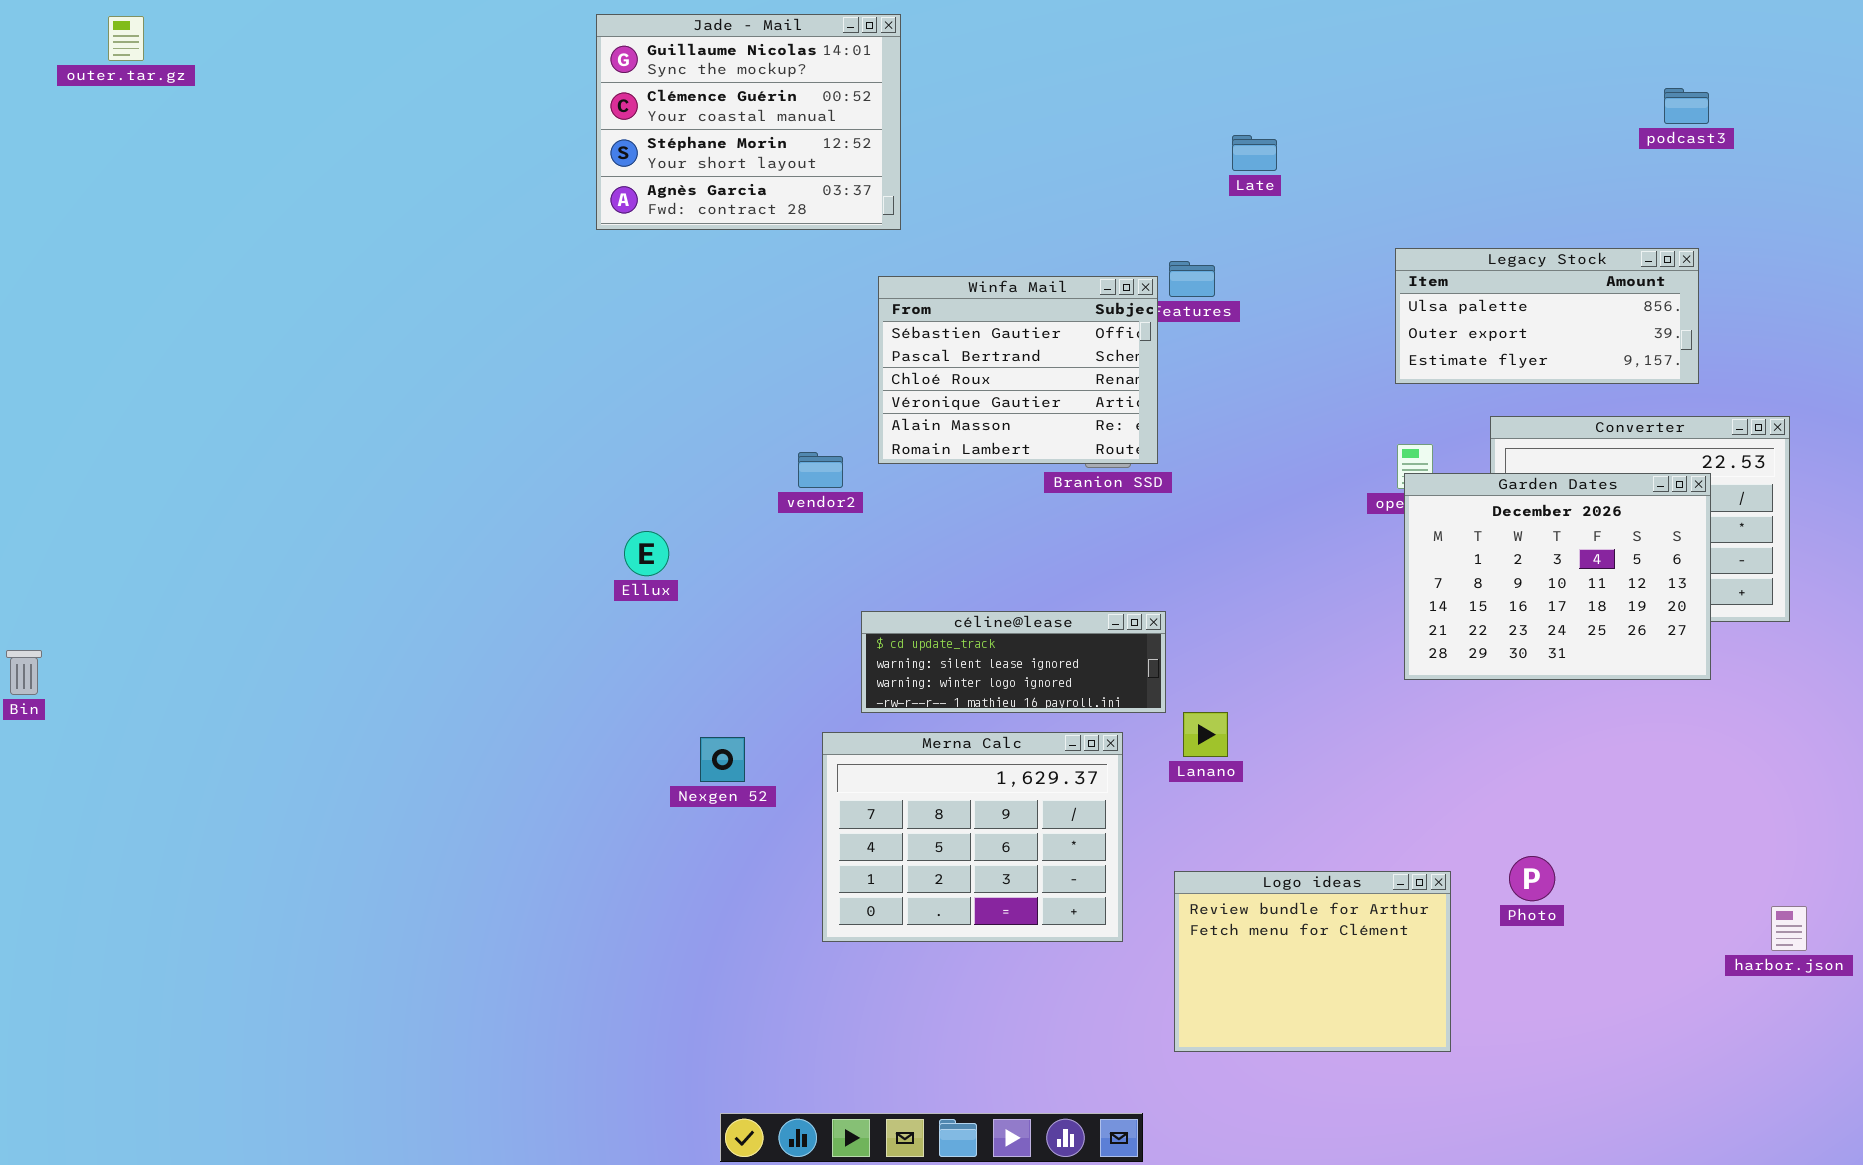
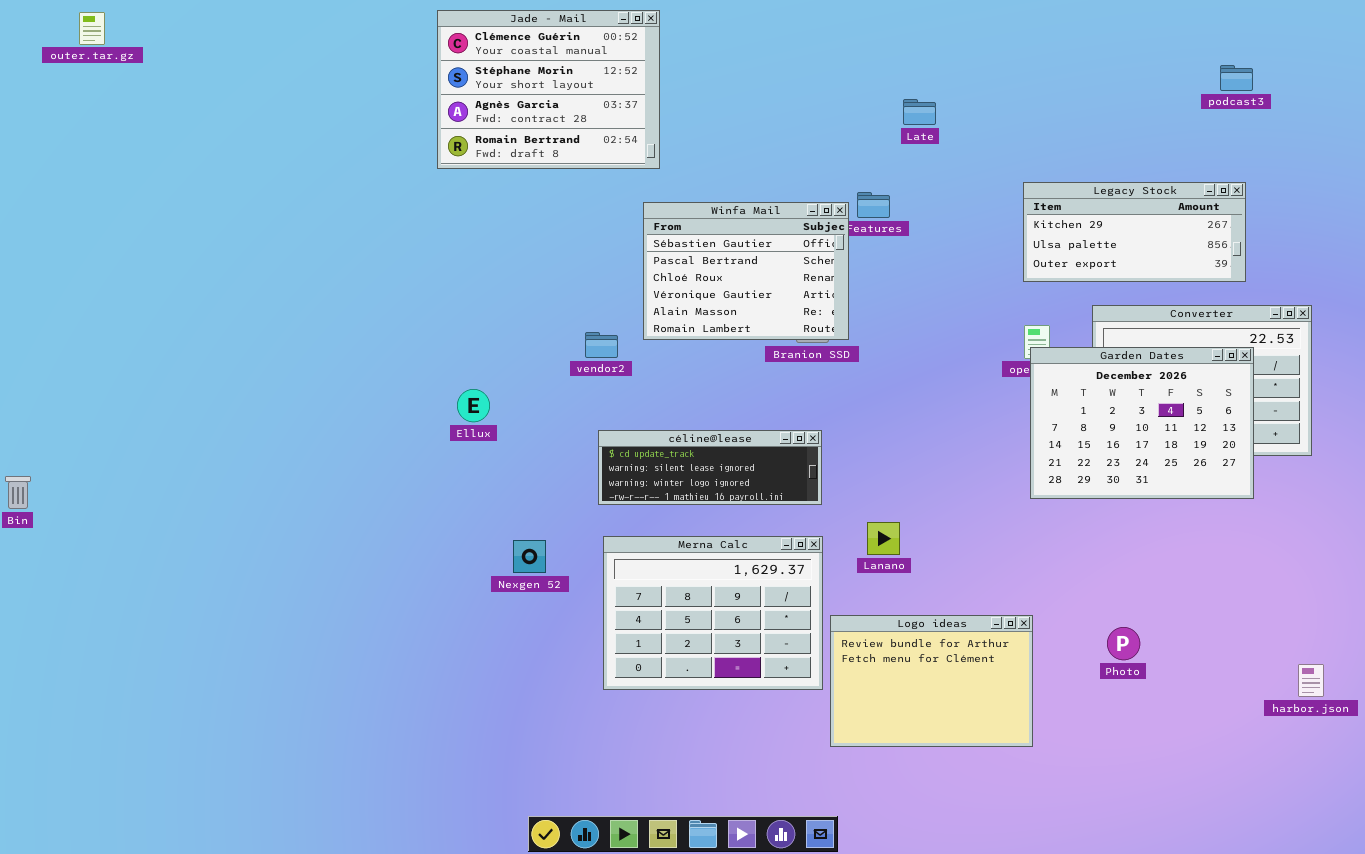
Jade - Mail: [596,14,901,230] -> [437,10,660,169], scrolled down 1 row
Legacy Stock: [1395,248,1699,384] -> [1023,182,1246,282], scrolled up 1 row
céline@lease: [861,611,1166,713] -> [598,430,822,505], moved
Logo ideas: [1174,871,1451,1052] -> [830,615,1033,747], moved

